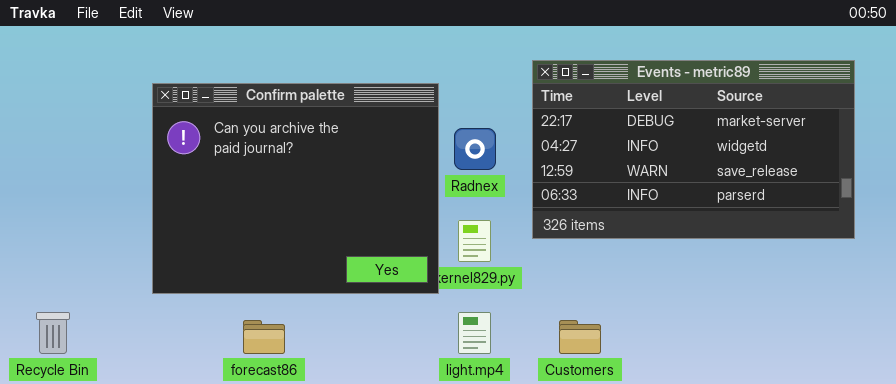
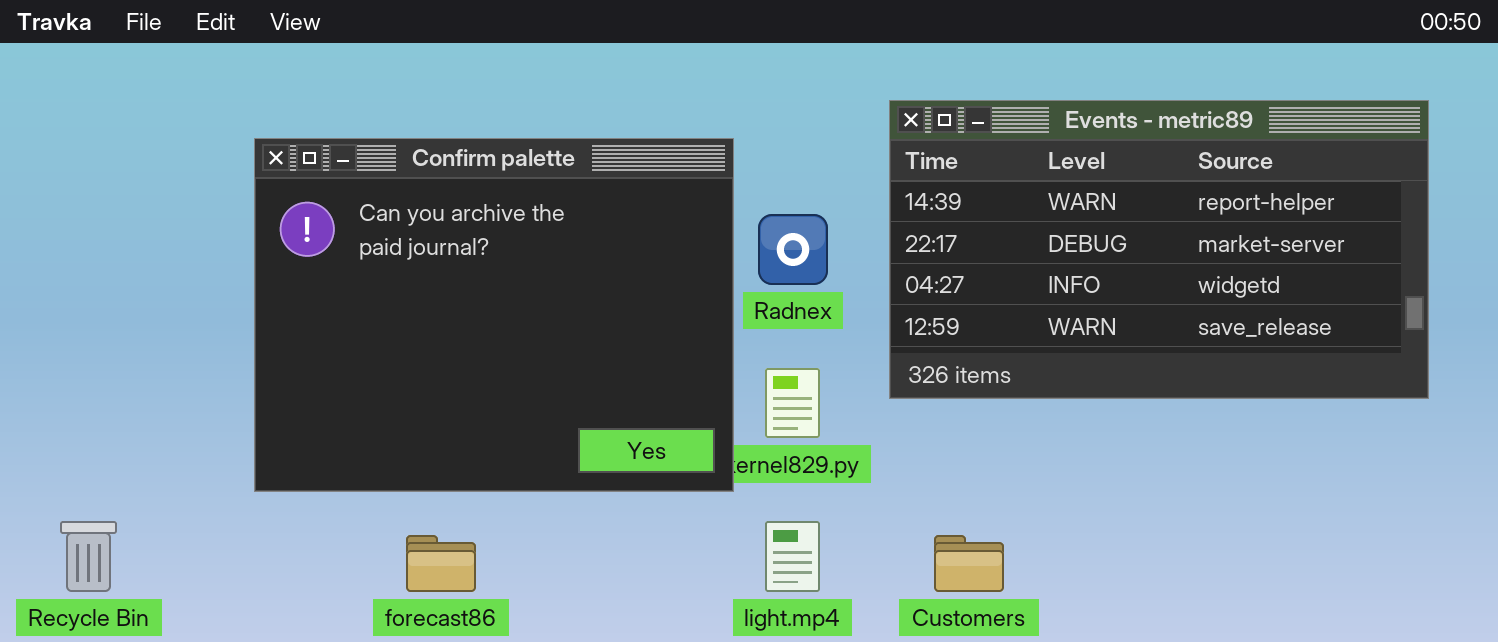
Events - metric89: [532,60,855,239] -> [889,100,1429,399], scrolled up 1 row

